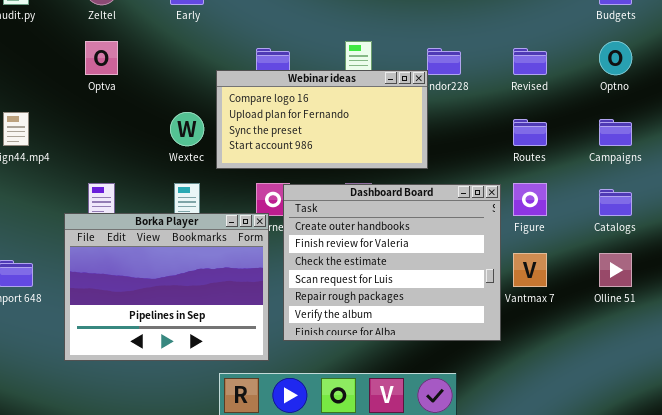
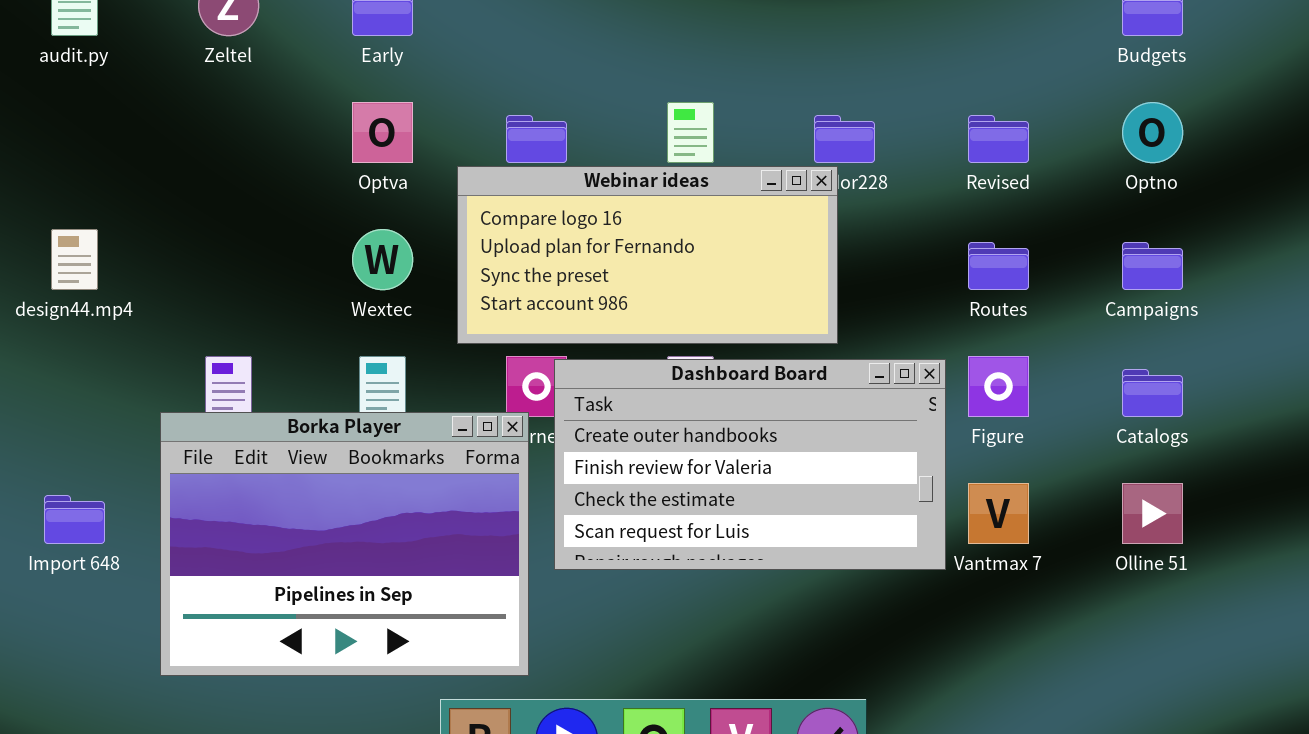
Optva: [85,41,118,75] -> [352,102,413,163], moved
Webinar ideas: [216,70,428,169] -> [457,166,838,344], moved
Dashboard Board: [283,184,501,341] -> [554,359,946,570], resized

